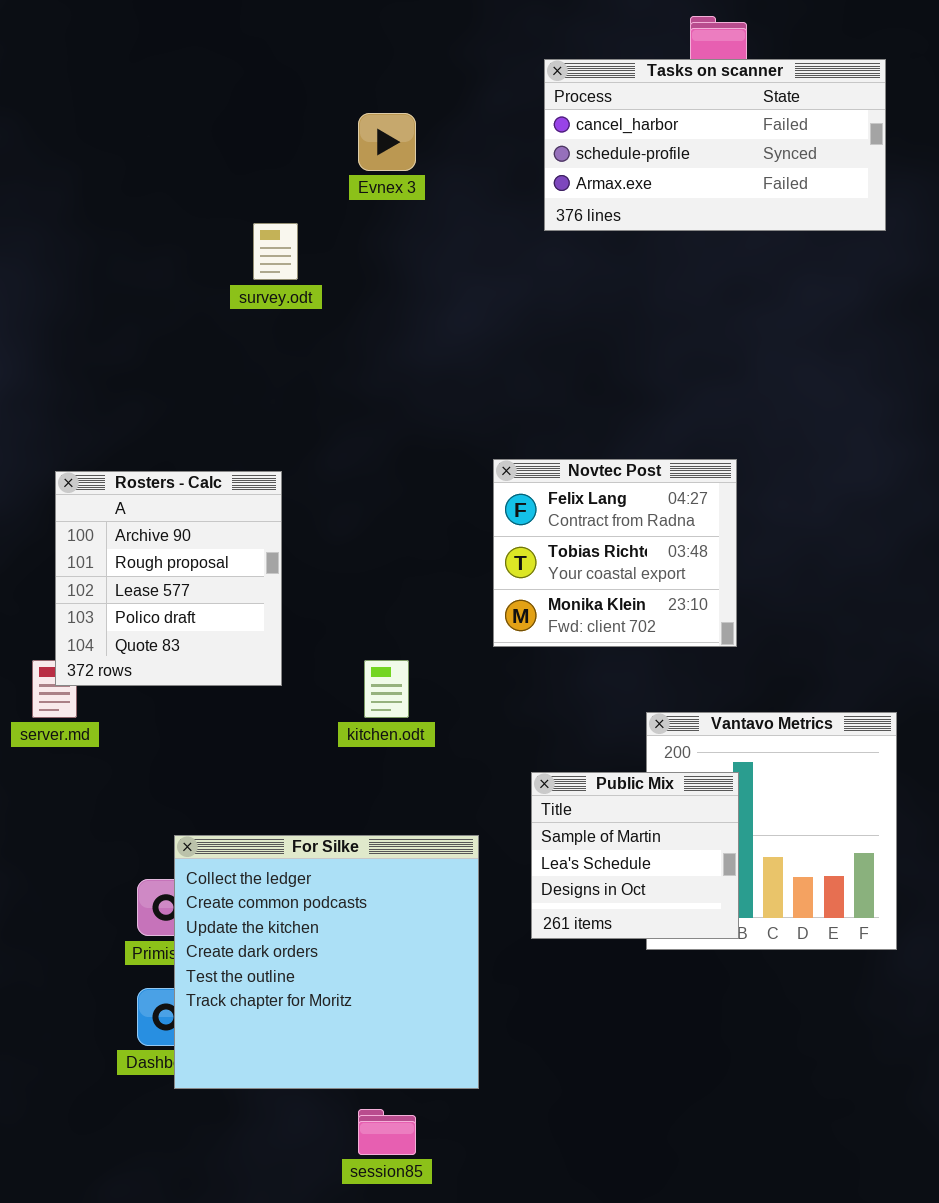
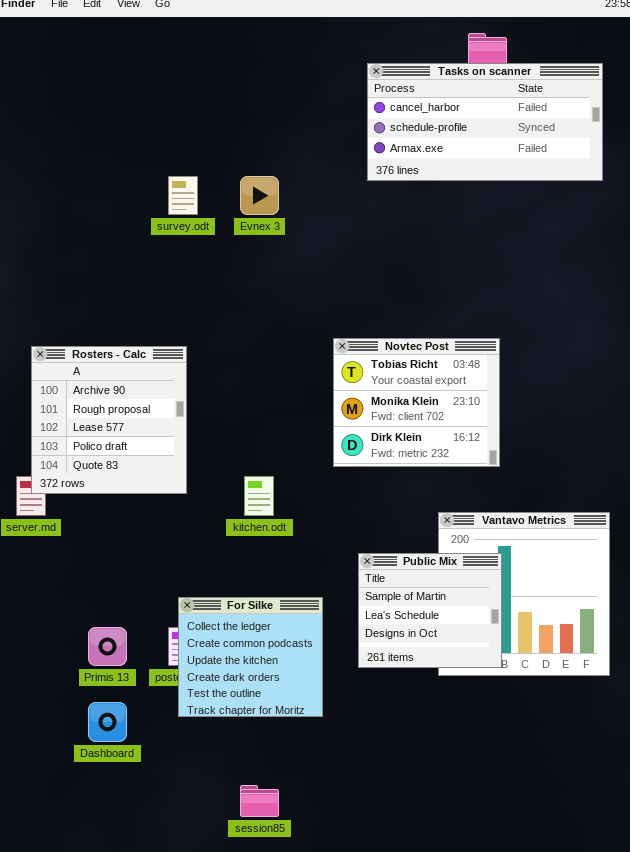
Evnex 3: [358,113,416,171] -> [240,176,279,215], moved
Novtec Post: [493,459,737,647] -> [333,338,500,467], scrolled down 1 row
For Silke: [174,835,479,1089] -> [178,597,323,717], resized

